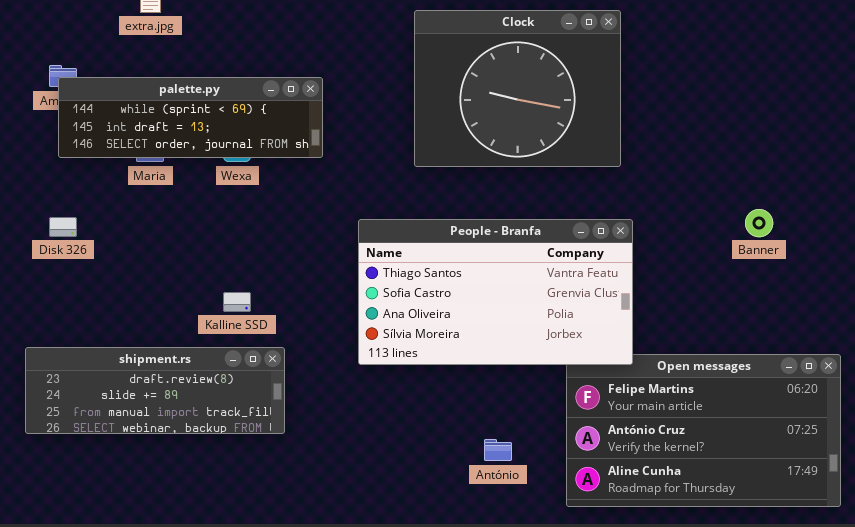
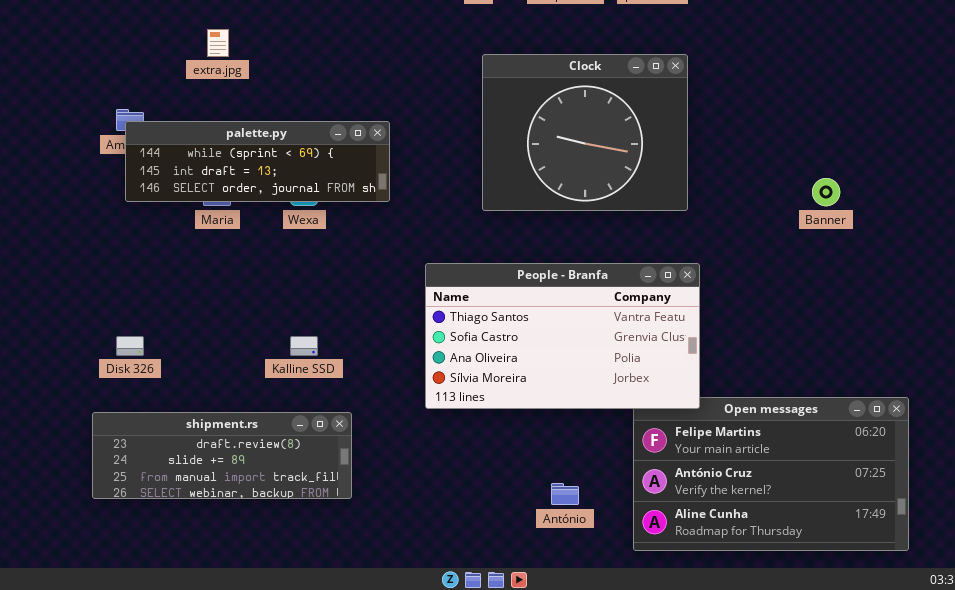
Banner: [745,209,773,237] -> [812,178,840,206], moved
Disk 326: [49,217,77,237] -> [116,336,144,356], moved
shipment.rs: [25,347,285,434] -> [92,412,352,499], moved

